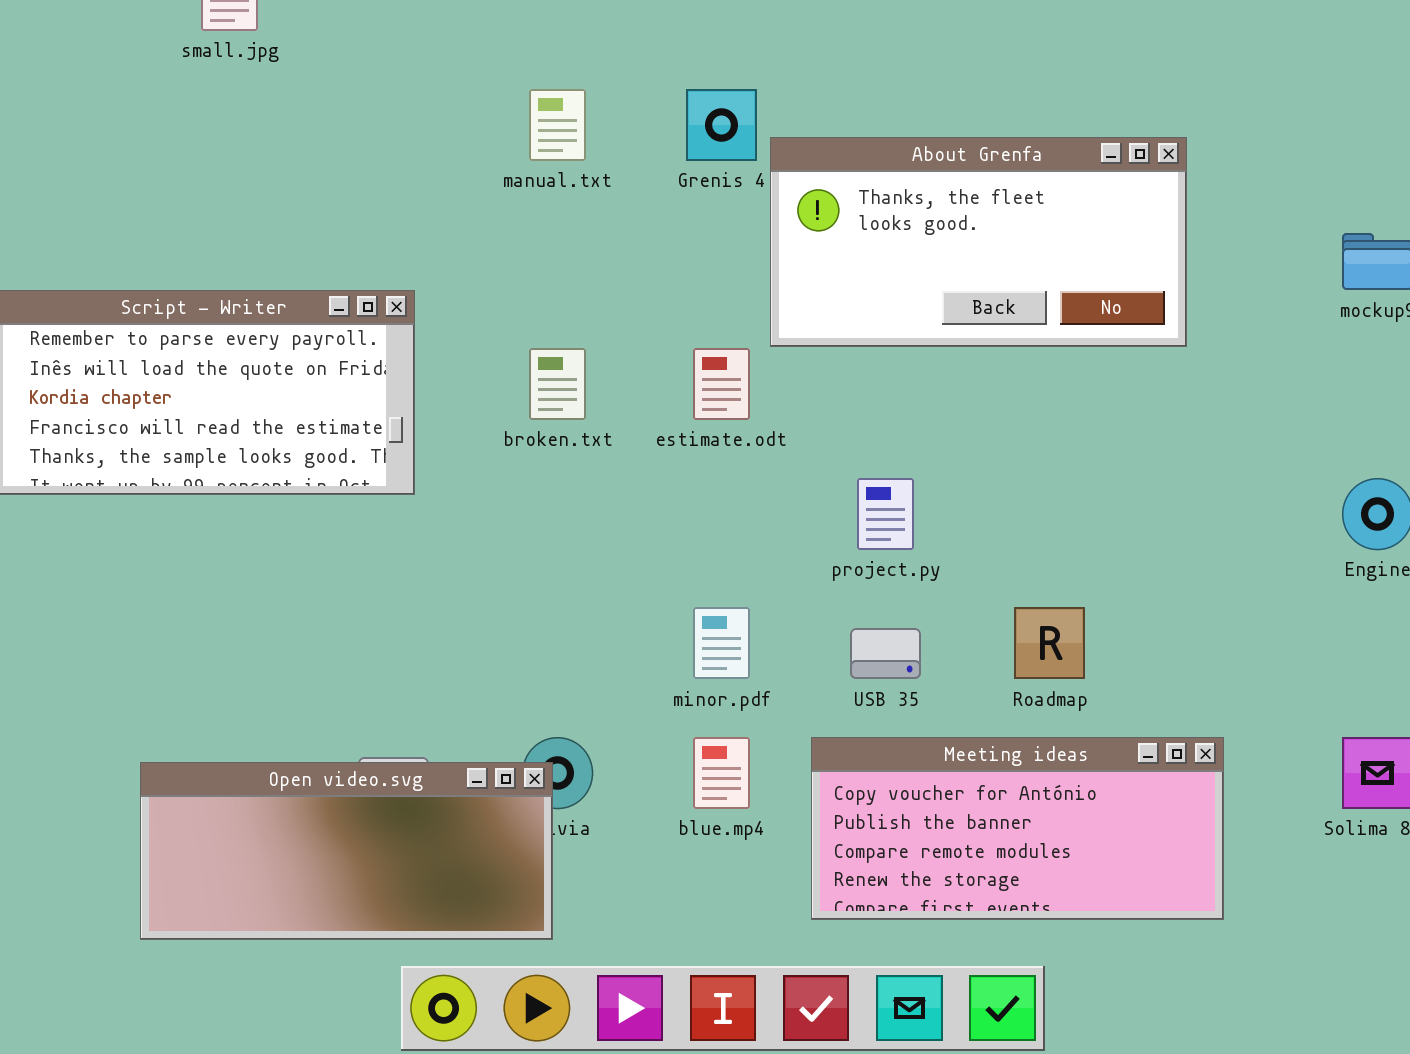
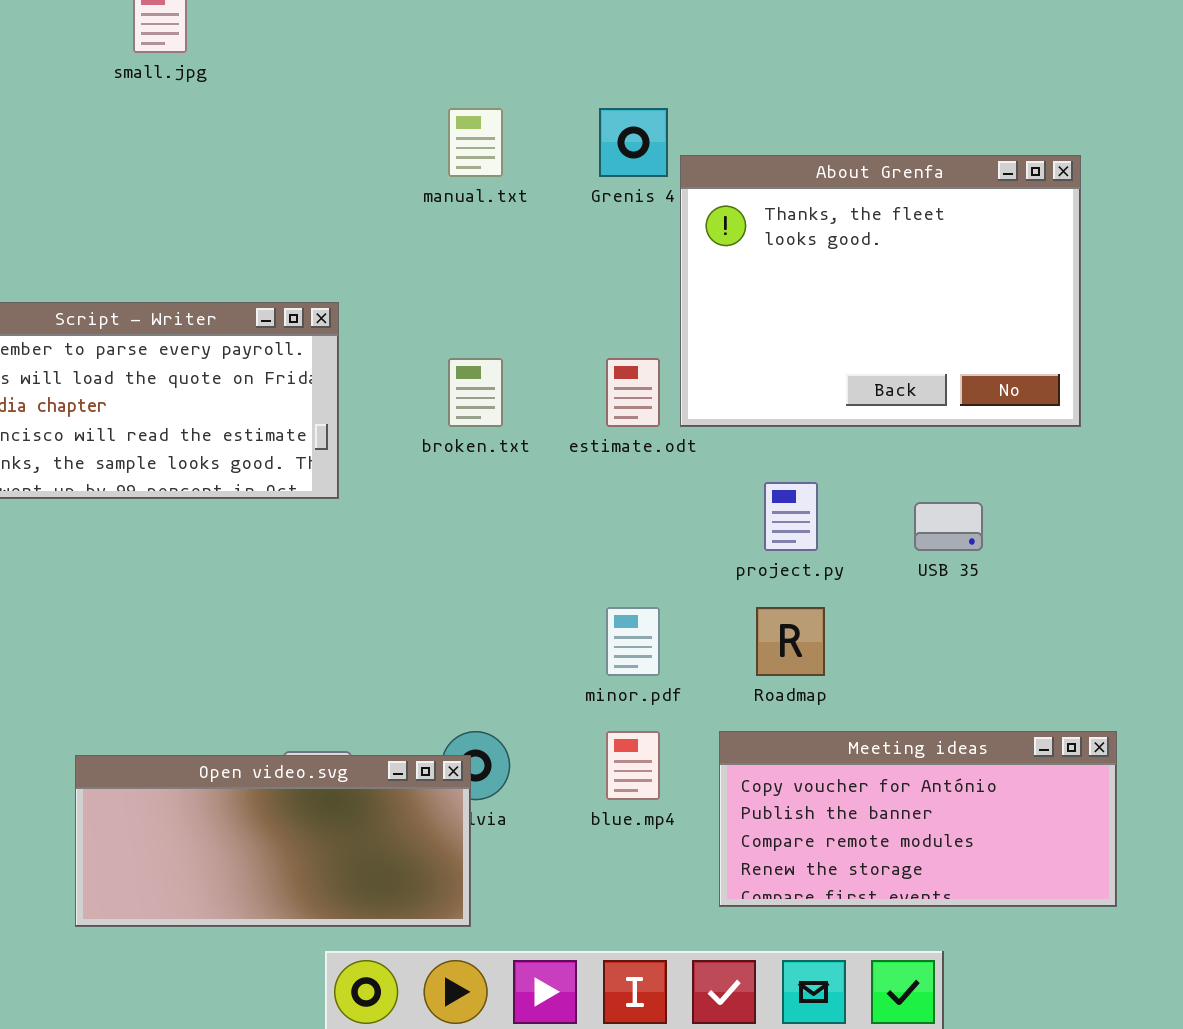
About Grenfa: [770,137,1187,347] -> [680,155,1081,427], resized
Roadmap: [1014,607,1085,679] -> [756,607,825,676], moved
USB 35: [850,628,921,679] -> [914,502,983,551], moved

